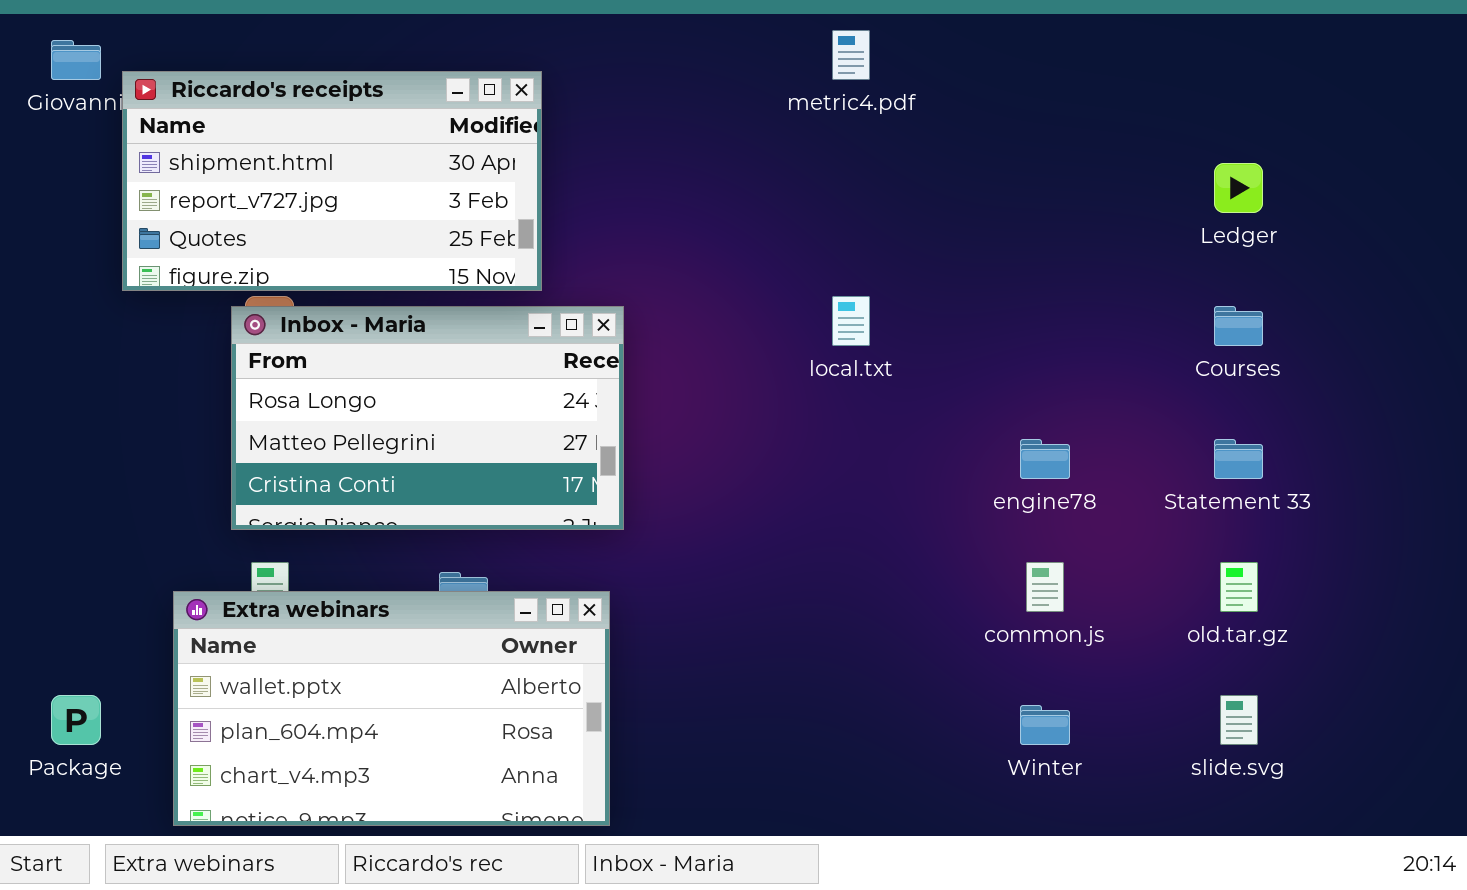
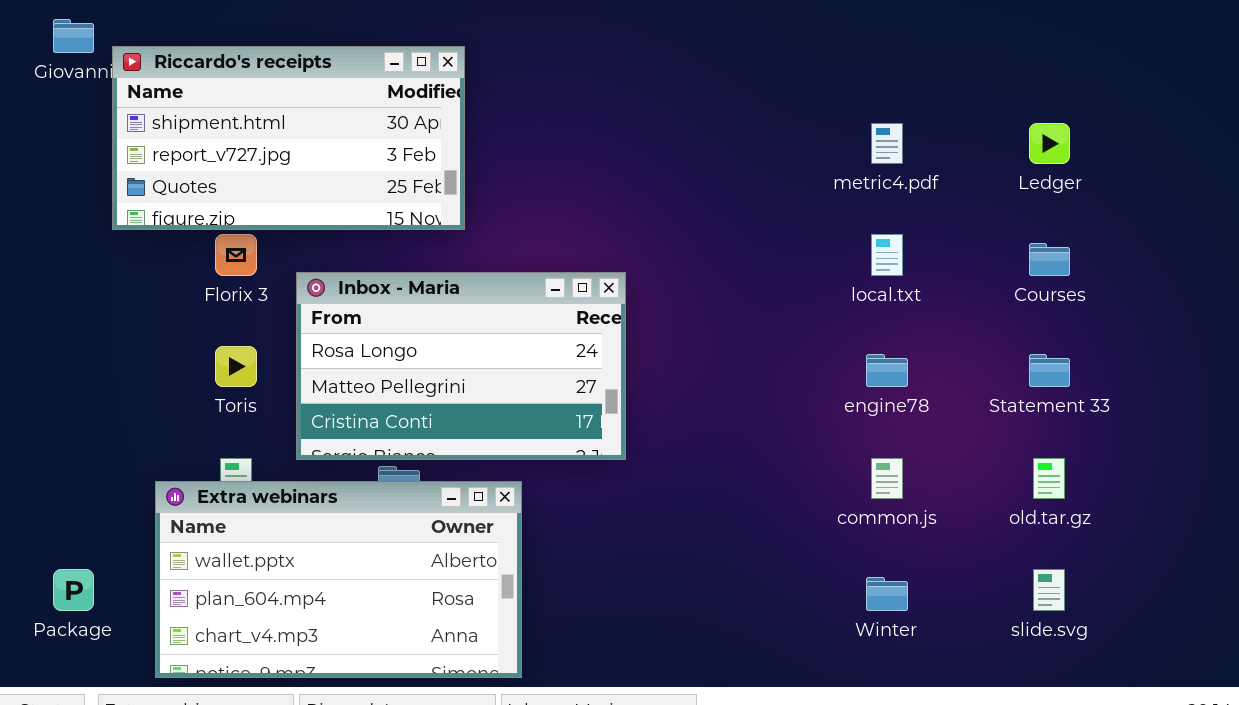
metric4.pdf: [832,30,870,80] -> [871,123,903,164], moved
local.txt: [832,296,870,346] -> [871,234,903,276], moved
Inbox - Maria: [231,306,624,530] -> [296,272,626,460], moved

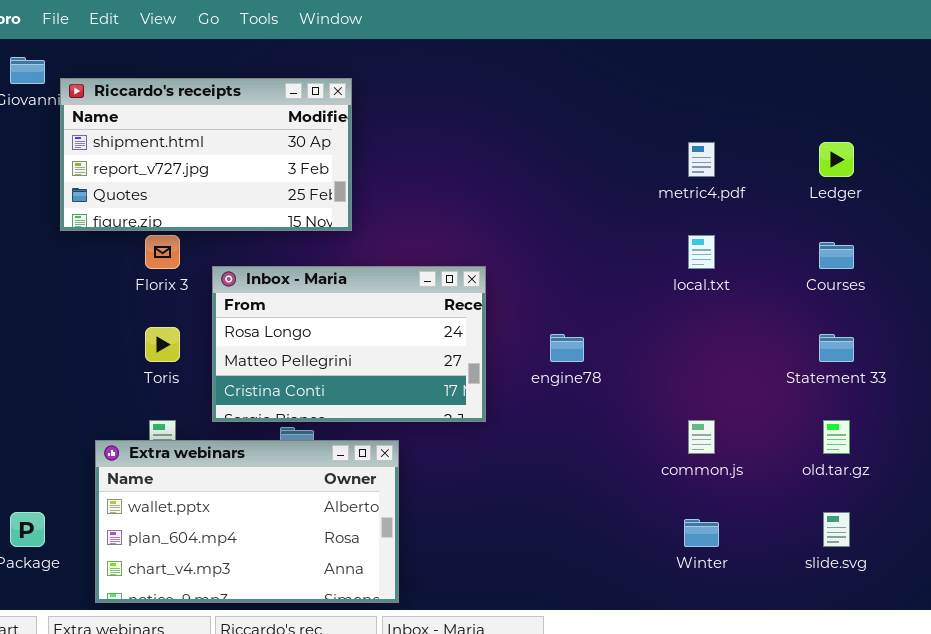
engine78: [866,354,908,387] -> [550,334,584,362], moved

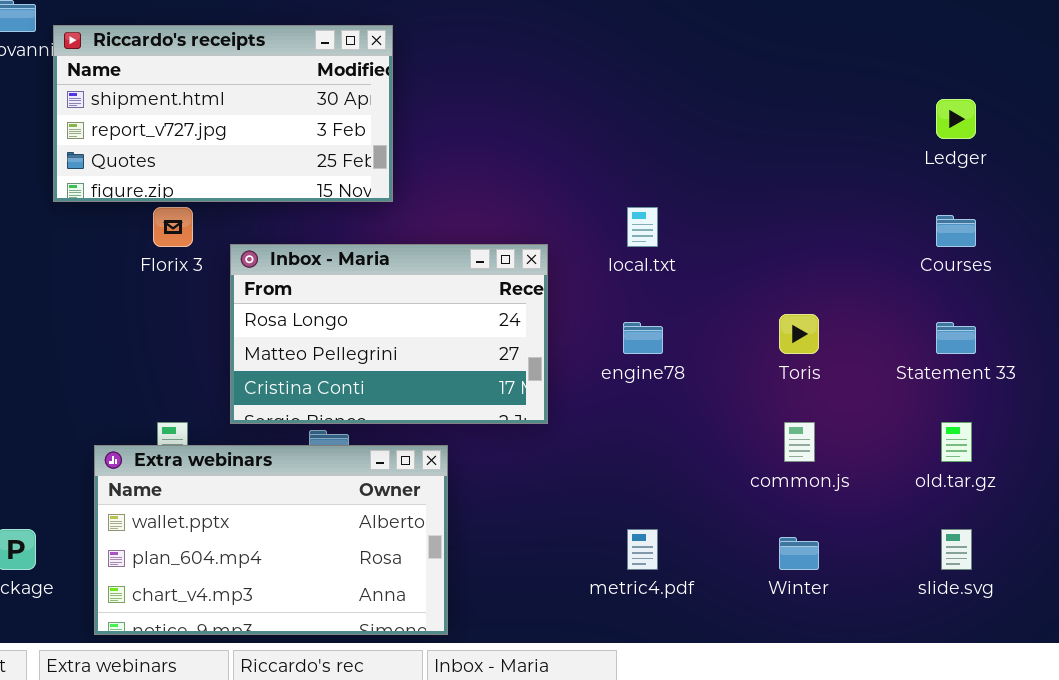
metric4.pdf: [688,142,715,177] -> [627,529,658,570], moved
local.txt: [688,235,715,269] -> [627,207,658,247], moved
Toris: [145,327,180,362] -> [779,314,819,354], moved

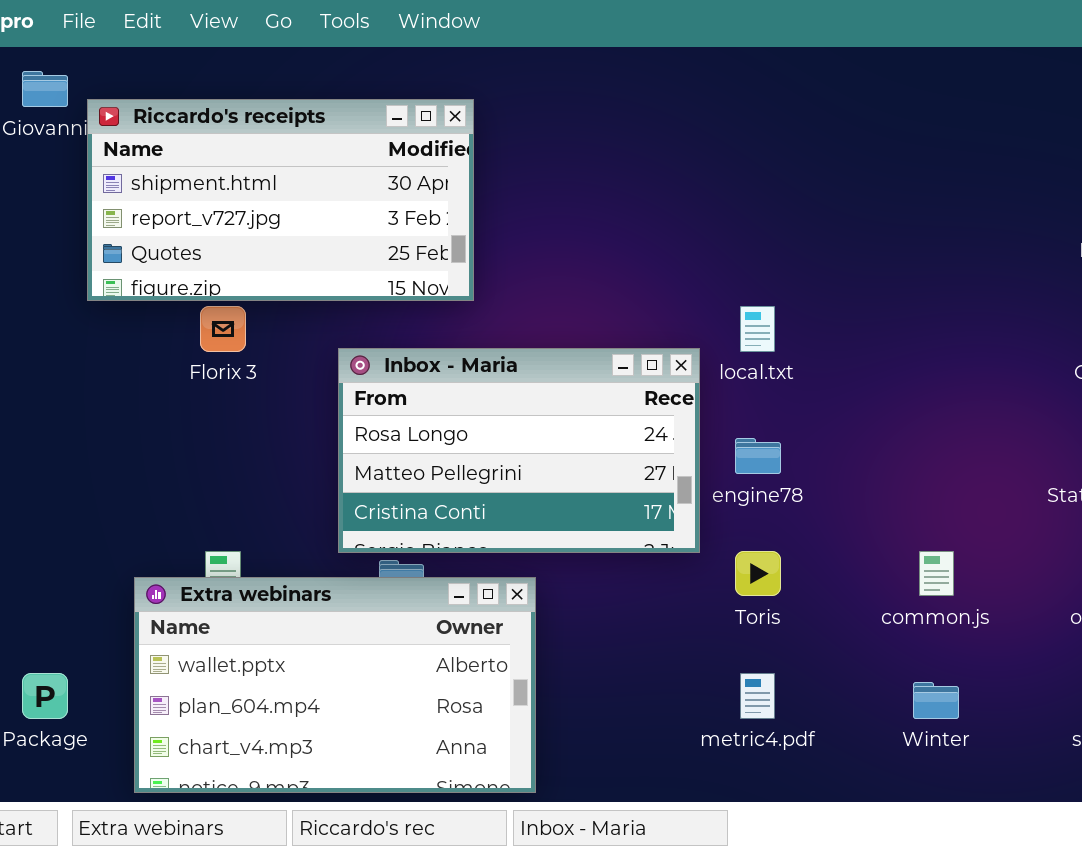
Inbox - Maria: [230,244,548,424] -> [338,348,700,553], moved
Toris: [779,314,819,354] -> [735,551,781,596], moved

